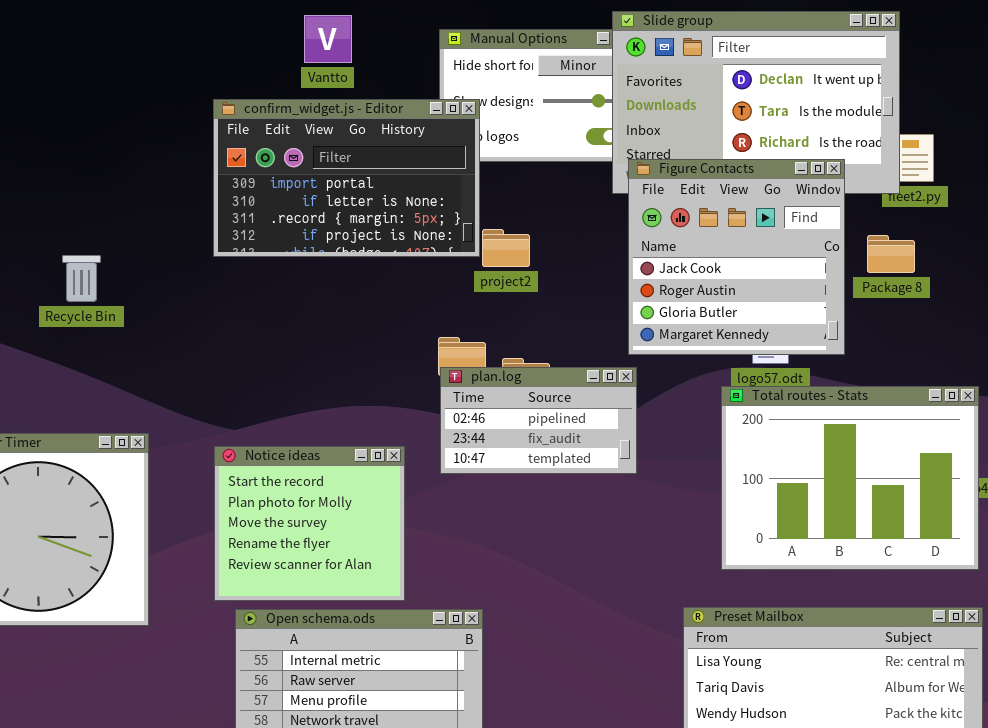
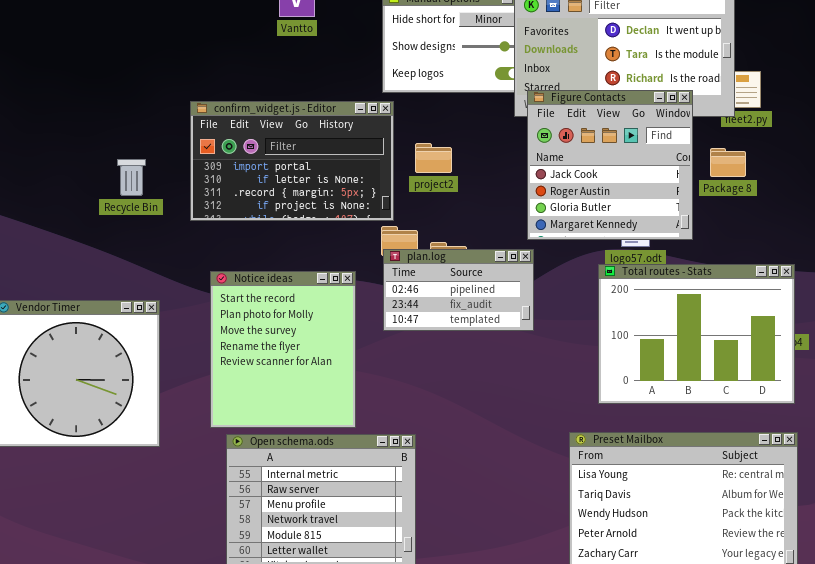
confirm_widget.js - Editor: [213,99,480,257] -> [190,101,394,221], moved
Recycle Bin: [62,255,101,302] -> [117,159,146,196], moved
Notice ideas: [214,446,405,601] -> [210,271,356,428], resized

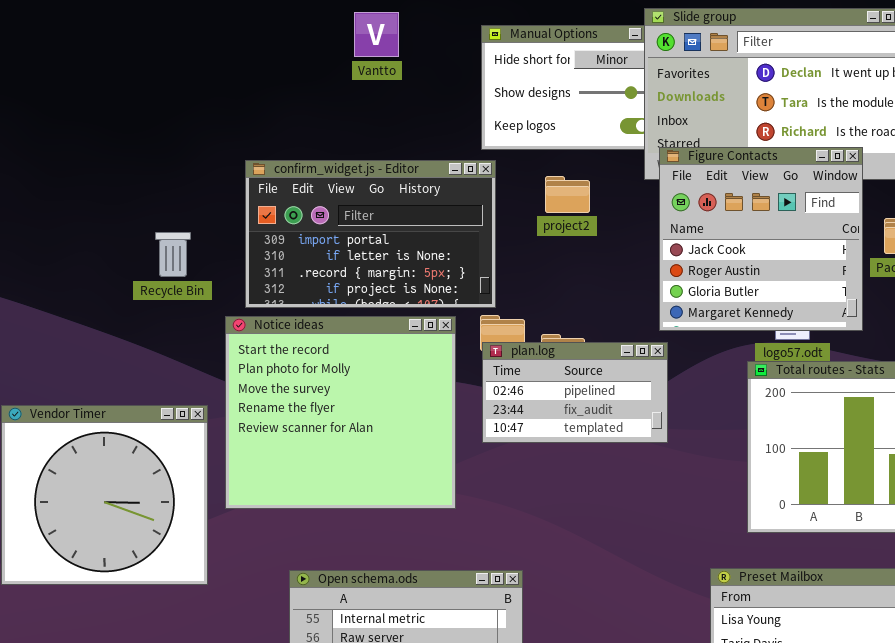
project2: [415,143,452,173] -> [545,176,590,213], moved
Notice ideas: [210,271,356,428] -> [225,316,456,509], moved, resized

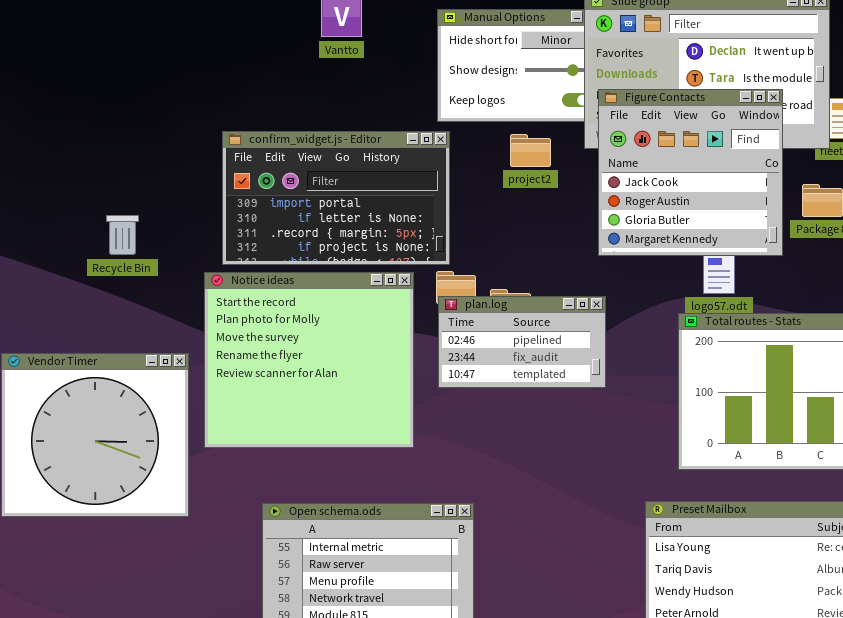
Figure Contacts: [659,147,863,331] -> [598,89,783,256], moved
project2: [545,176,590,213] -> [510,134,551,167], moved
Recycle Bin: [155,232,191,277] -> [106,215,139,255], moved

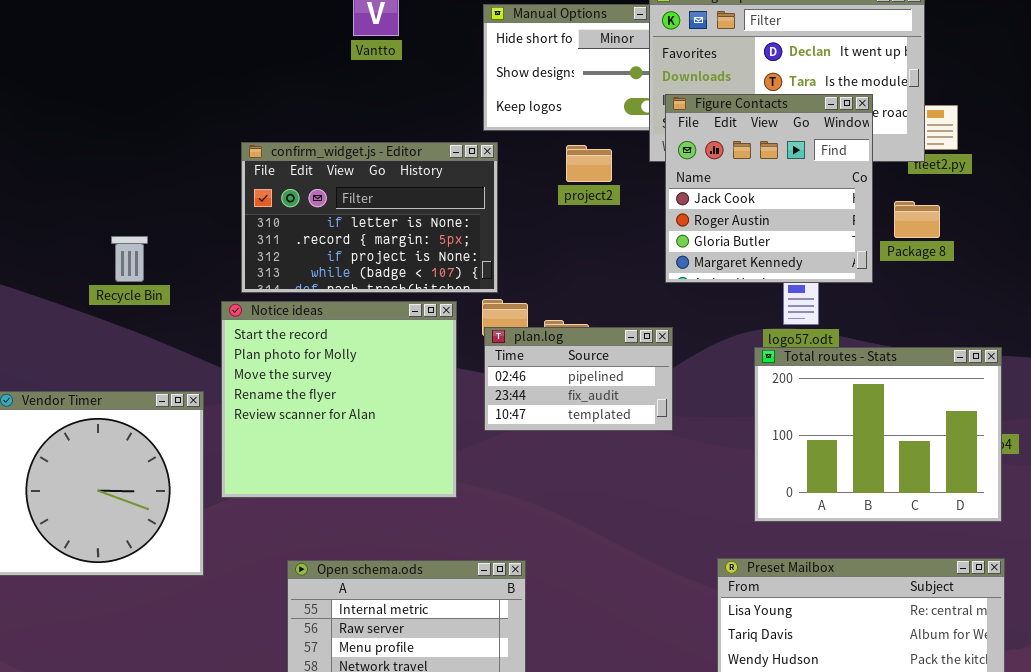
confirm_widget.js - Editor: [222,131,450,265] -> [241,142,498,293], scrolled down 1 row

